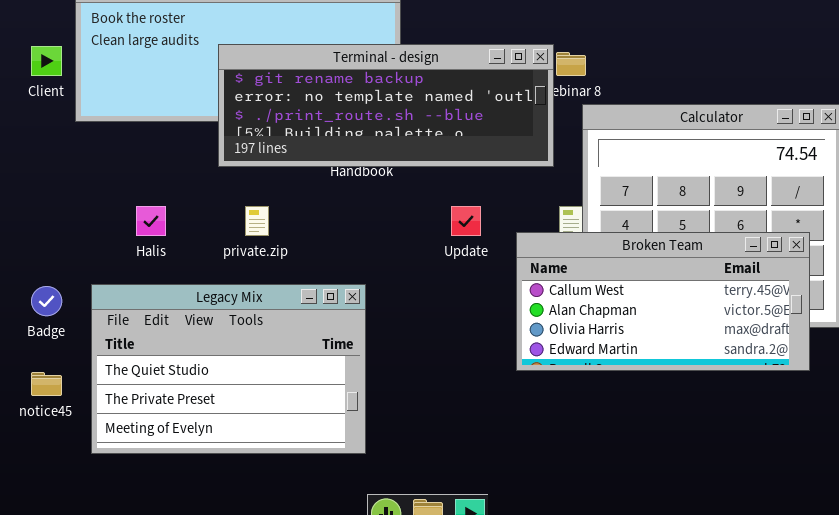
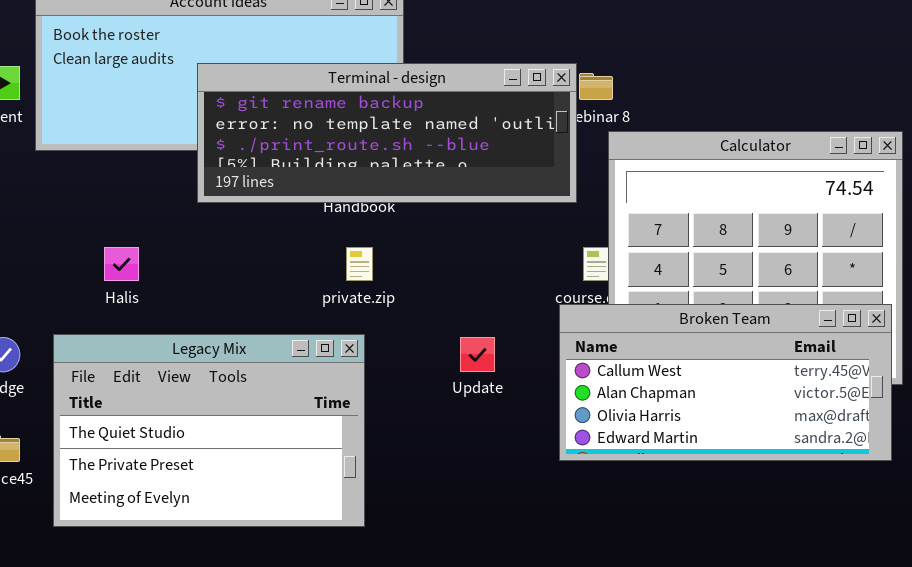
private.zip: [245,206,269,236] -> [346,247,373,281], moved
Update: [451,206,481,236] -> [460,337,495,372], moved
Broken Team: [516,232,810,371] -> [559,304,892,461], moved

